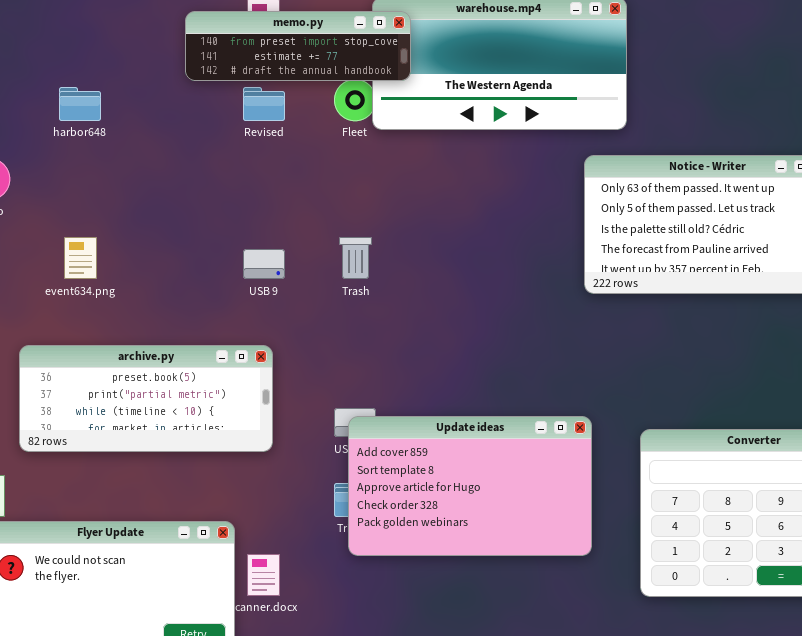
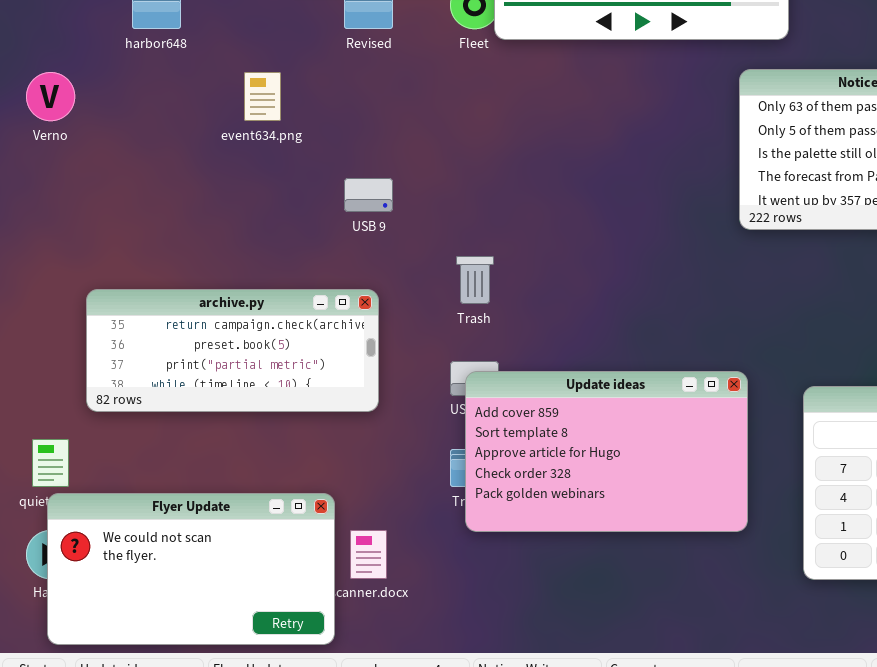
event634.png: [64,237,97,279] -> [244,72,281,121], moved
Trash: [339,237,372,279] -> [456,256,494,304], moved
archive.py: [19,345,273,452] -> [86,289,379,412], scrolled up 1 row

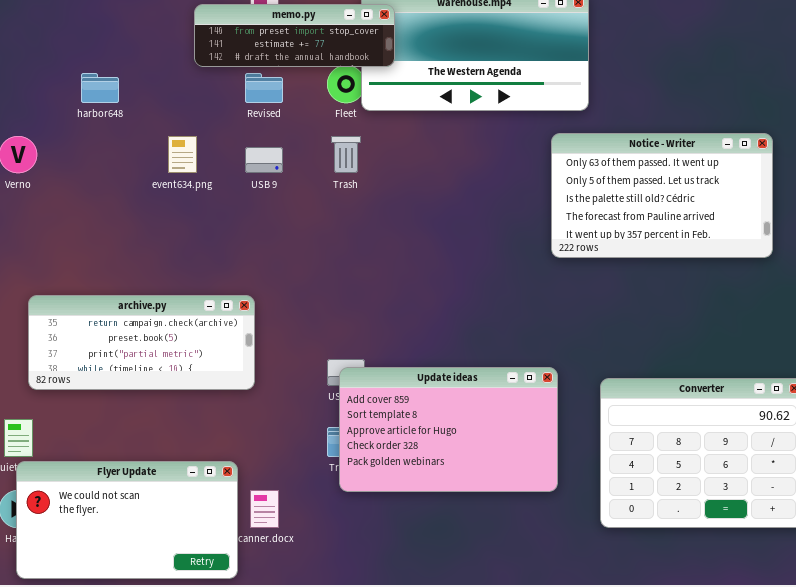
USB 9: [344,178,393,212] -> [245,147,283,173], moved
Trash: [456,256,494,304] -> [331,136,361,173], moved
archive.py: [86,289,379,412] -> [28,295,255,390], moved

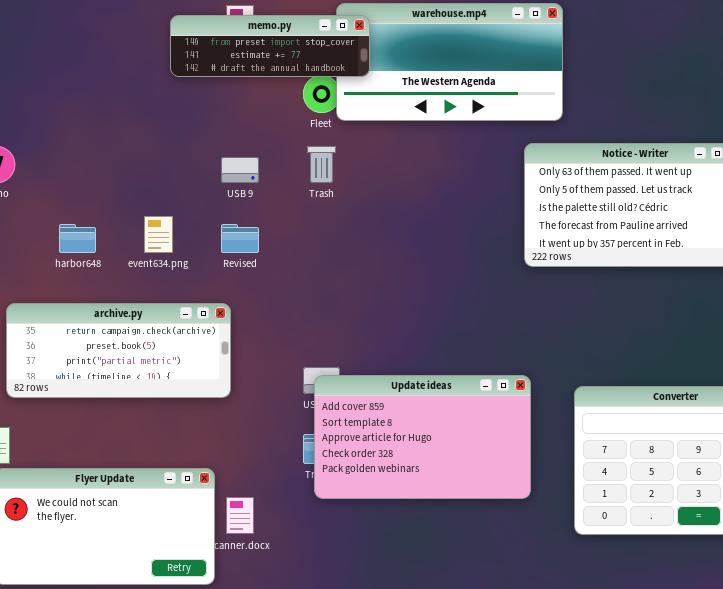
harbor648: [81,73,119,103] -> [59,224,96,253], moved
Revised: [245,73,283,103] -> [221,224,259,253], moved
event634.png: [168,136,197,173] -> [144,216,173,253], moved

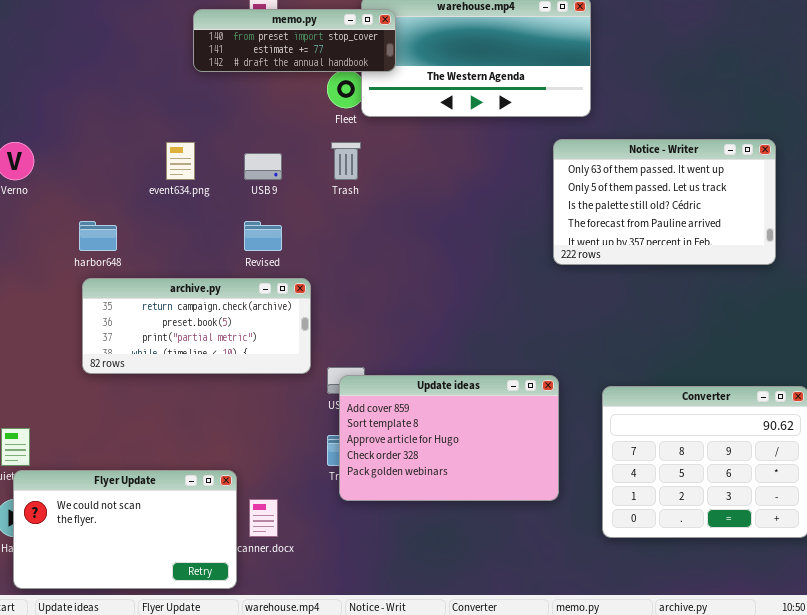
event634.png: [144,216,173,253] -> [166,142,195,180], moved
archive.py: [6,303,231,398] -> [82,278,311,374], moved

